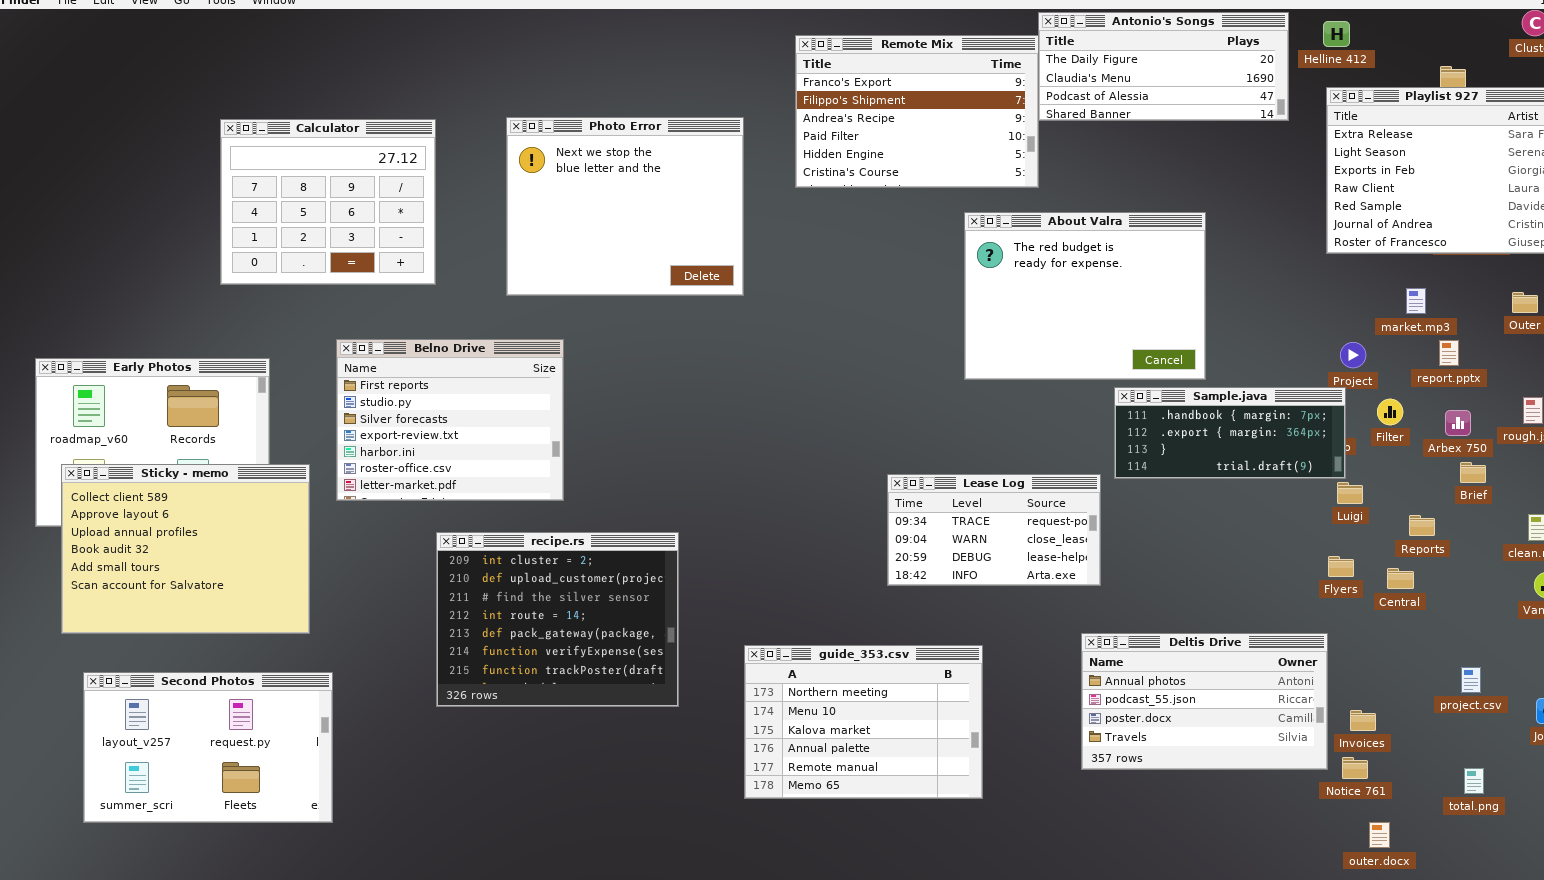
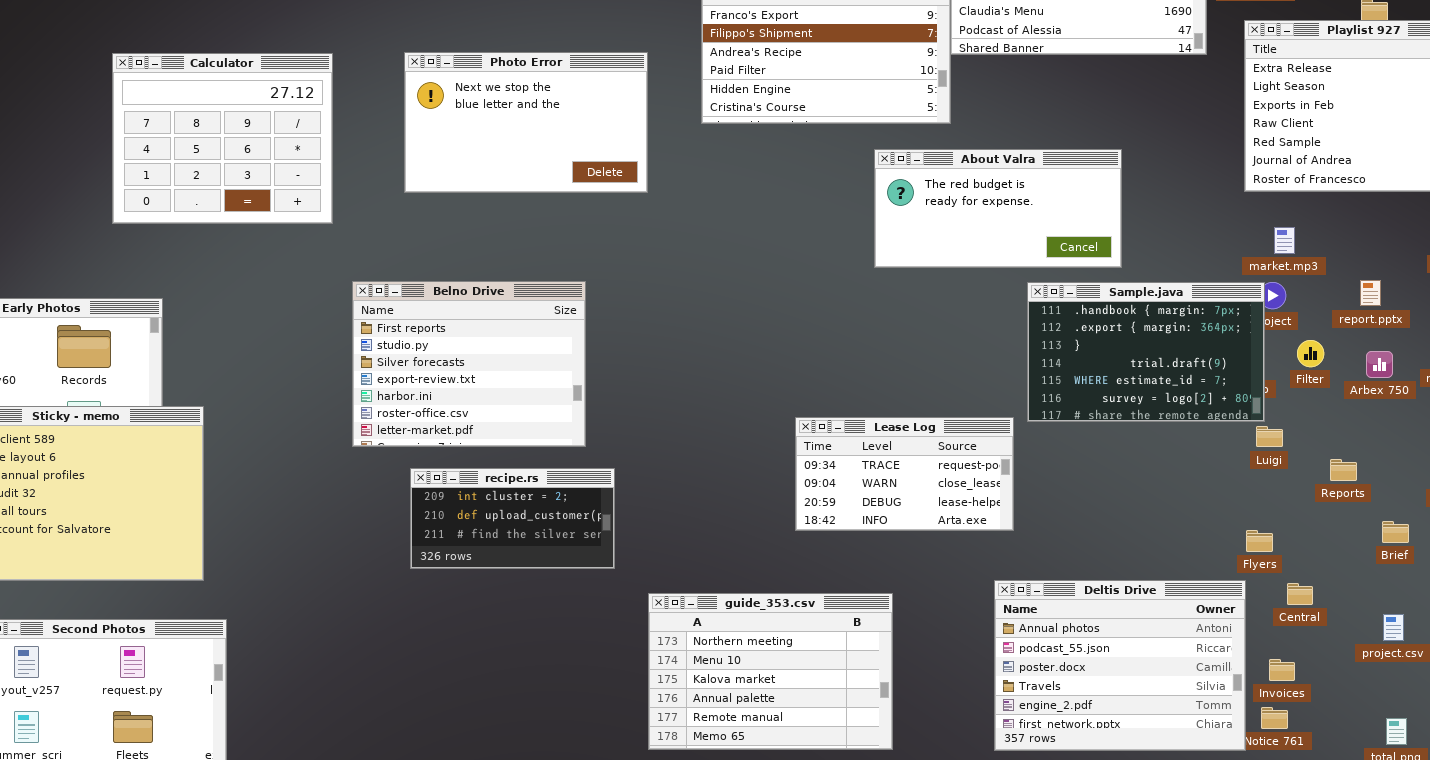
Photo Error: [506,117,744,296] -> [404,52,648,193], resized
About Valra: [964,212,1206,380] -> [874,149,1122,268], resized
market.mp3: [1406,288,1426,314] -> [1274,227,1295,254], moved
Belno Drive: [336,339,564,501] -> [352,281,586,447], moved
Sample.java: [1114,387,1346,479] -> [1027,282,1265,422], resized
Brief: [1460,462,1486,483] -> [1382,521,1409,543], moved
recipe.rs: [436,532,679,707] -> [410,468,615,569], moved, resized
Flyers: [1328,556,1354,577] -> [1246,530,1273,552], moved
Central: [1387,568,1414,589] -> [1287,583,1313,605], moved
Deltis Drive: [1081,633,1328,770] -> [994,580,1246,751], resized

